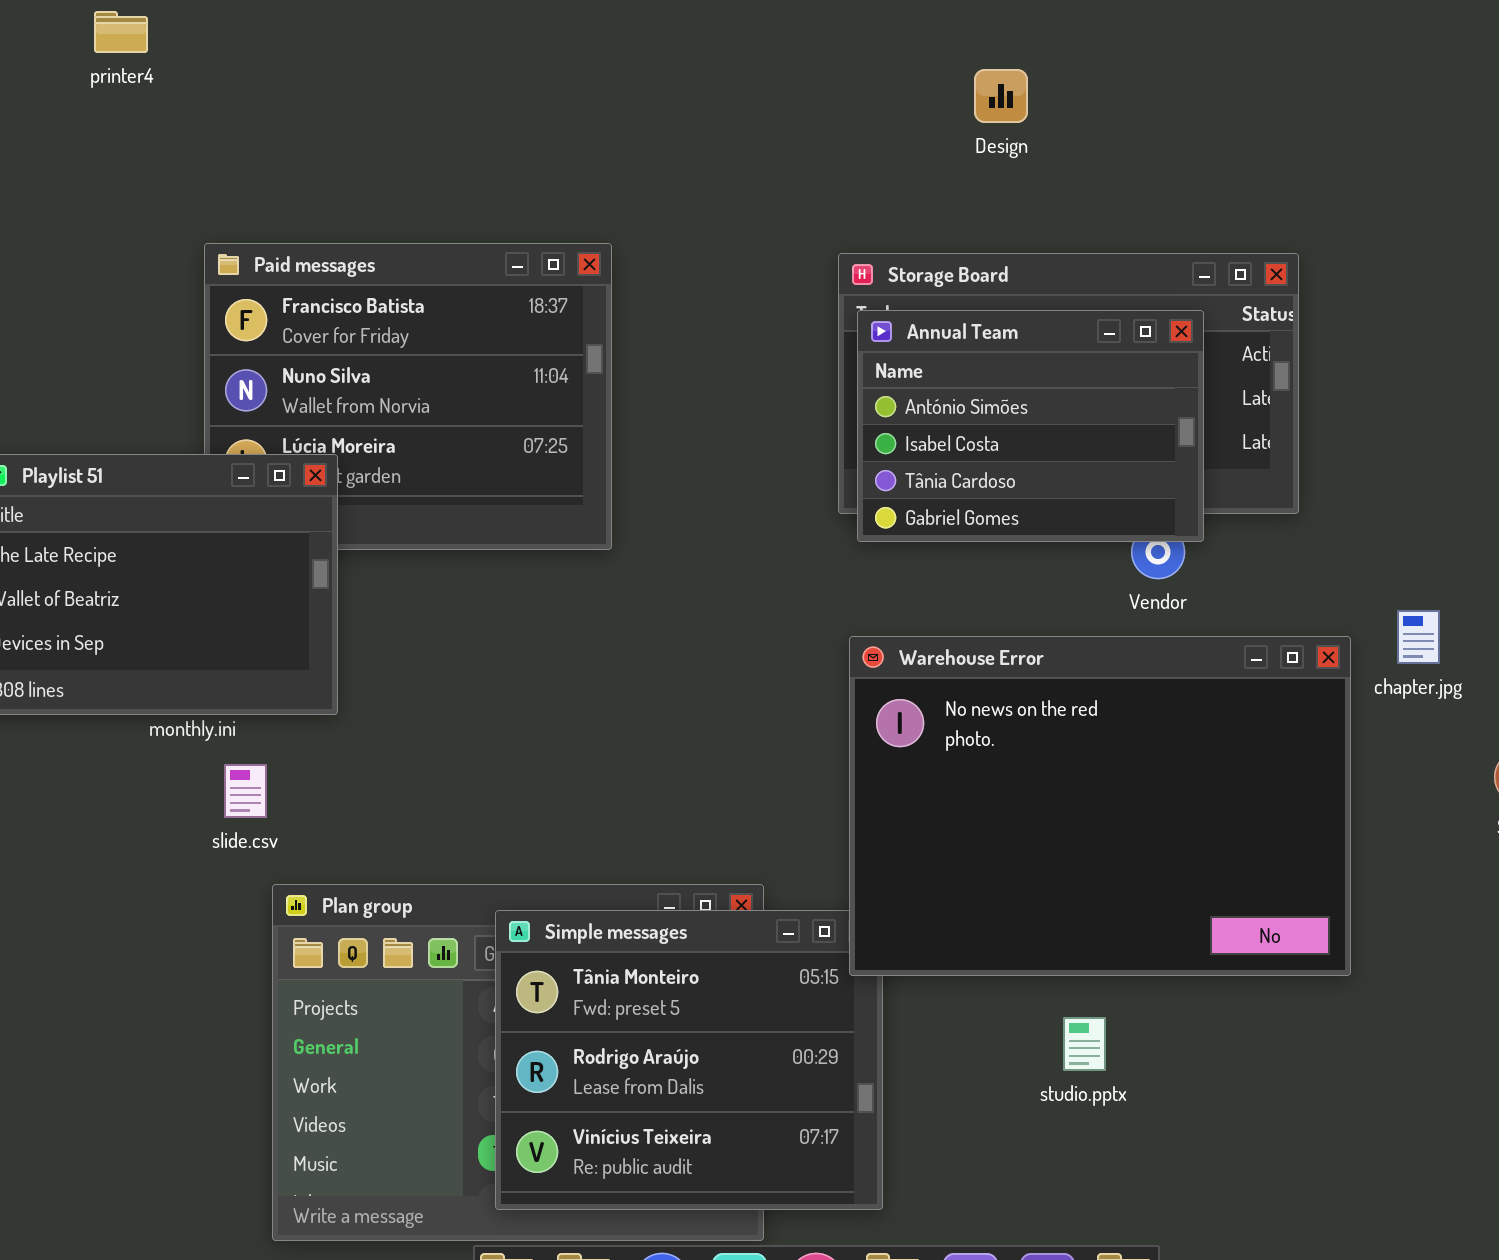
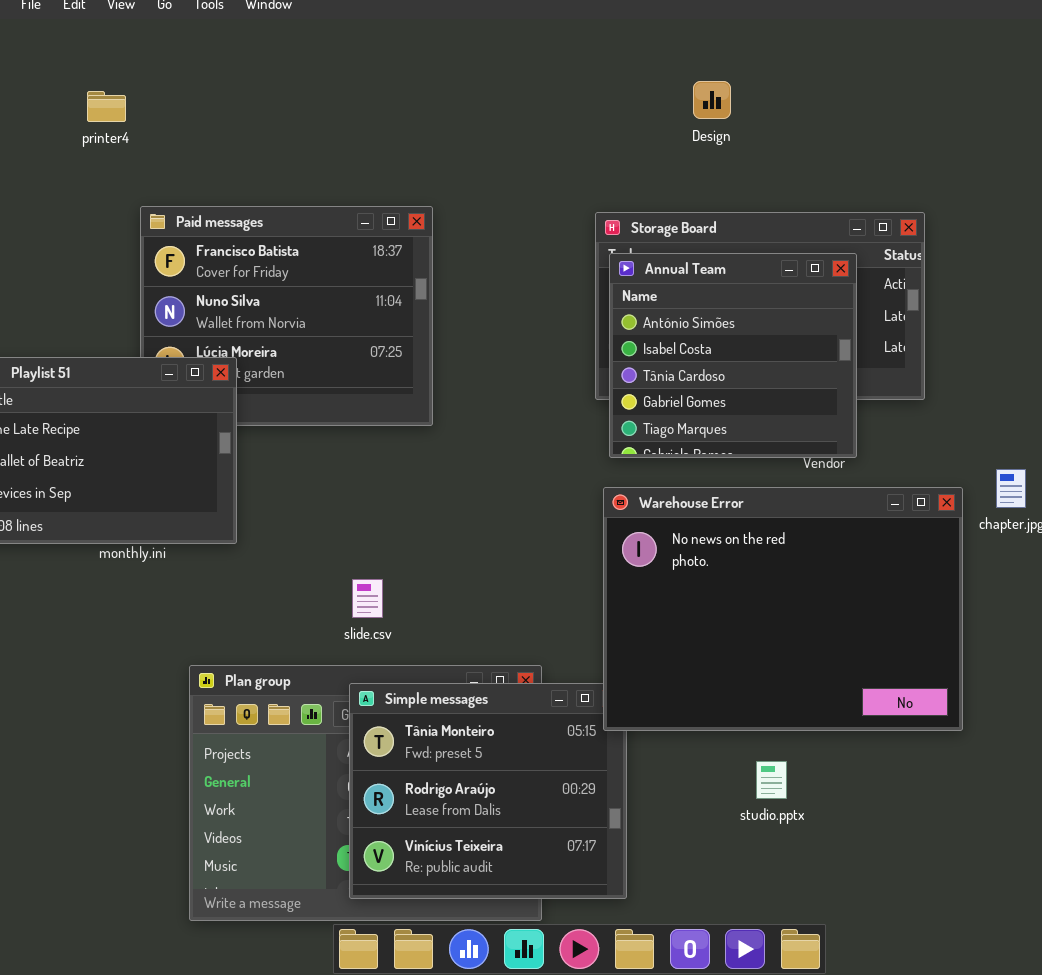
printer4: [94,11,148,53] -> [87,91,126,122], moved
Annual Team: [857,310,1204,542] -> [609,253,857,458], resized
slide.csv: [224,764,267,818] -> [352,579,383,618], moved

